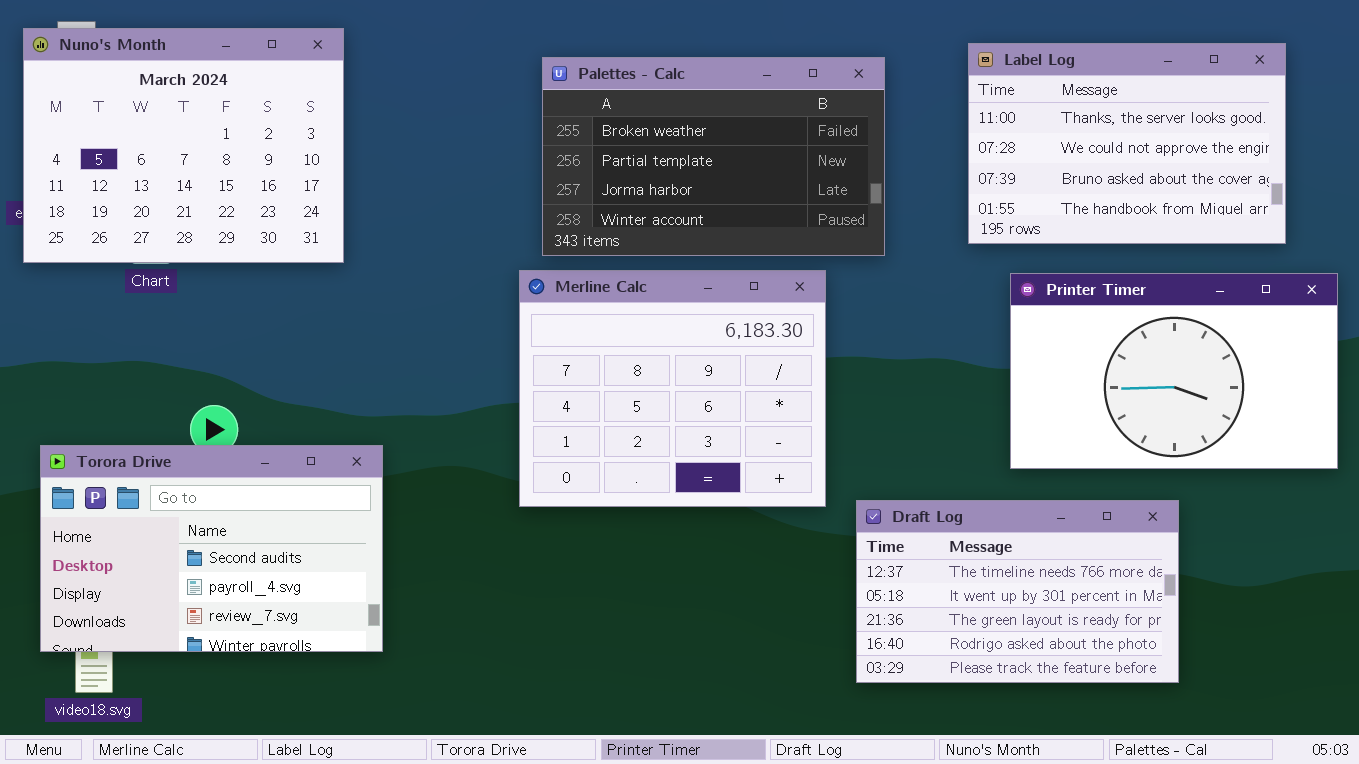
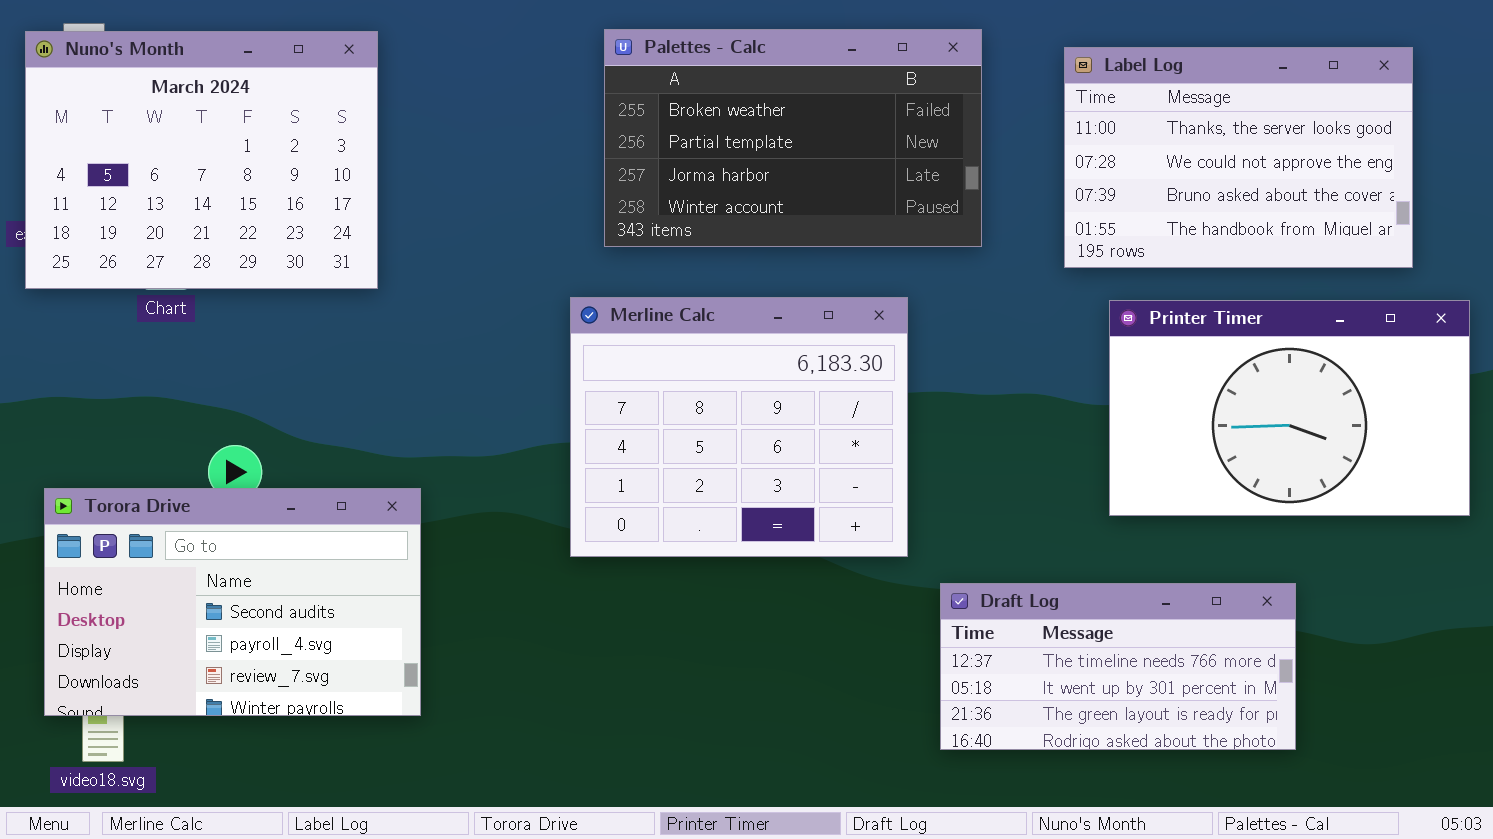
Palettes - Calc: [542,57,885,256] -> [604,29,982,247], moved
Draft Log: [856,500,1179,683] -> [940,583,1296,750], resized

